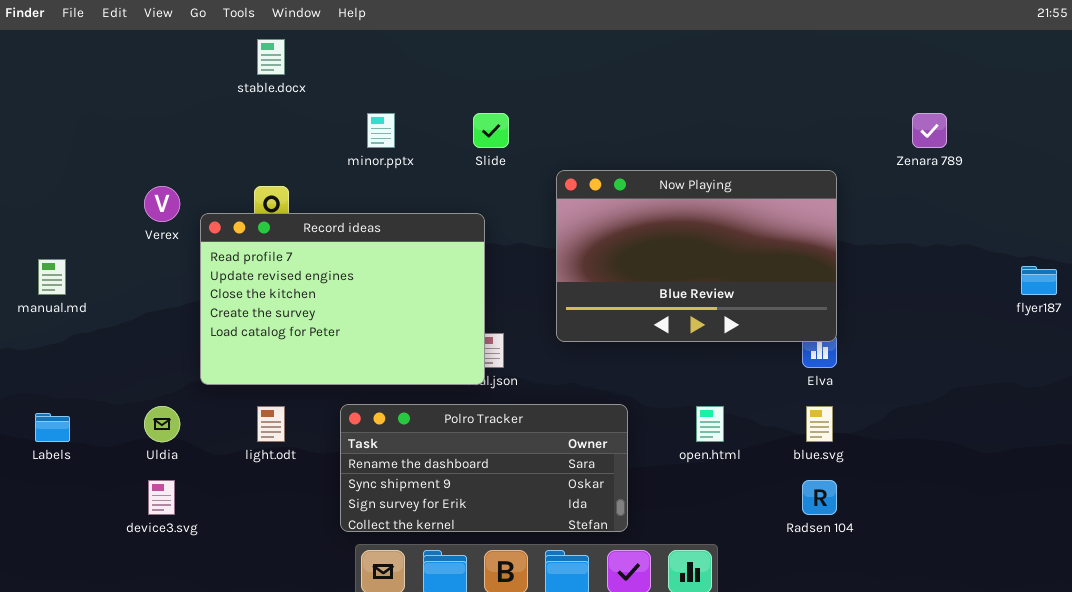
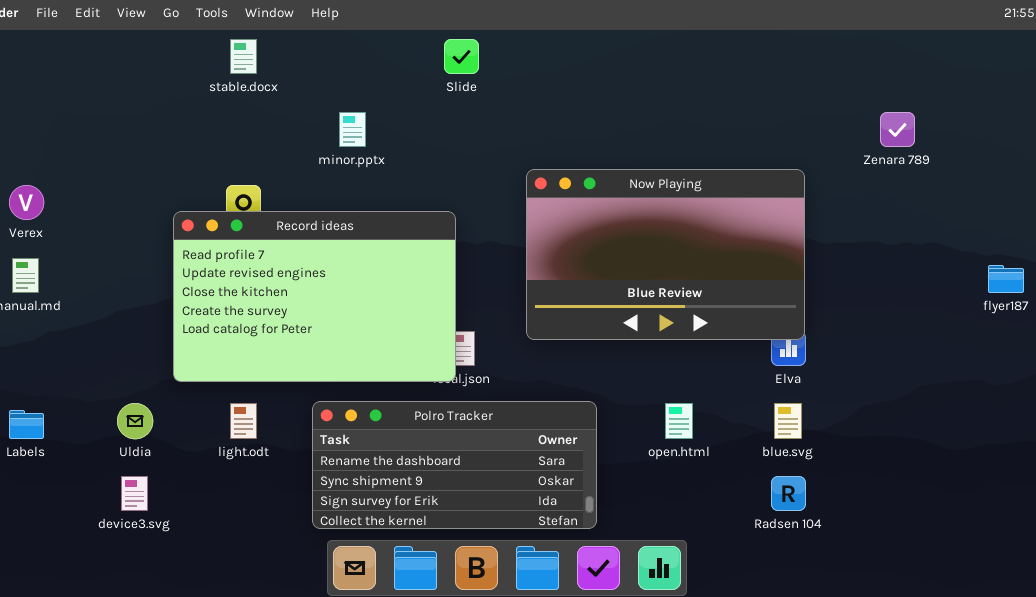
Slide: [473,113,509,148] -> [444,39,479,74], moved
Verex: [144,186,180,222] -> [9,185,44,220], moved

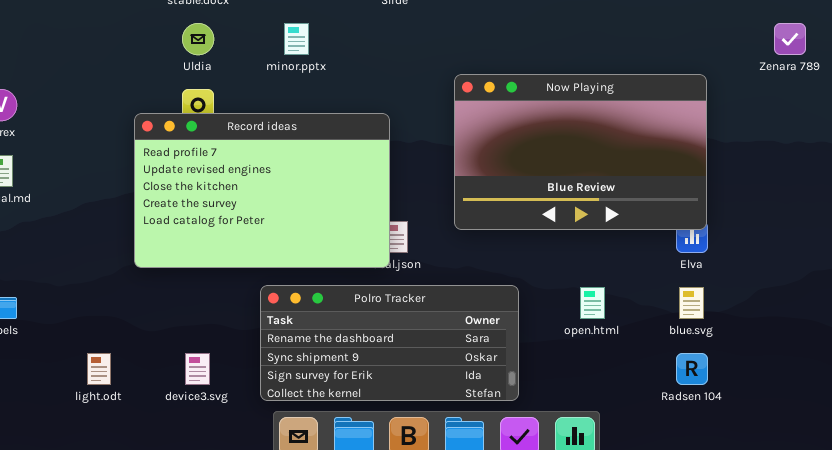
Uldia: [117,403,153,439] -> [182,23,214,55], moved
light.odt: [230,403,257,439] -> [87,353,111,385], moved
device3.svg: [121,476,148,511] -> [185,353,210,385], moved

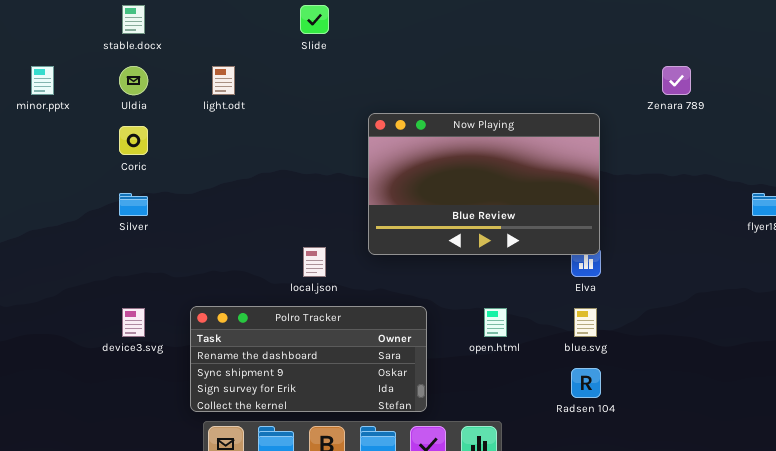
minor.pptx: [284,23,309,55] -> [31,66,54,95], moved
Record ideas: [134,113,390,268] -> none, closed
light.odt: [87,353,111,385] -> [212,66,235,95], moved
device3.svg: [185,353,210,385] -> [122,308,145,337], moved

